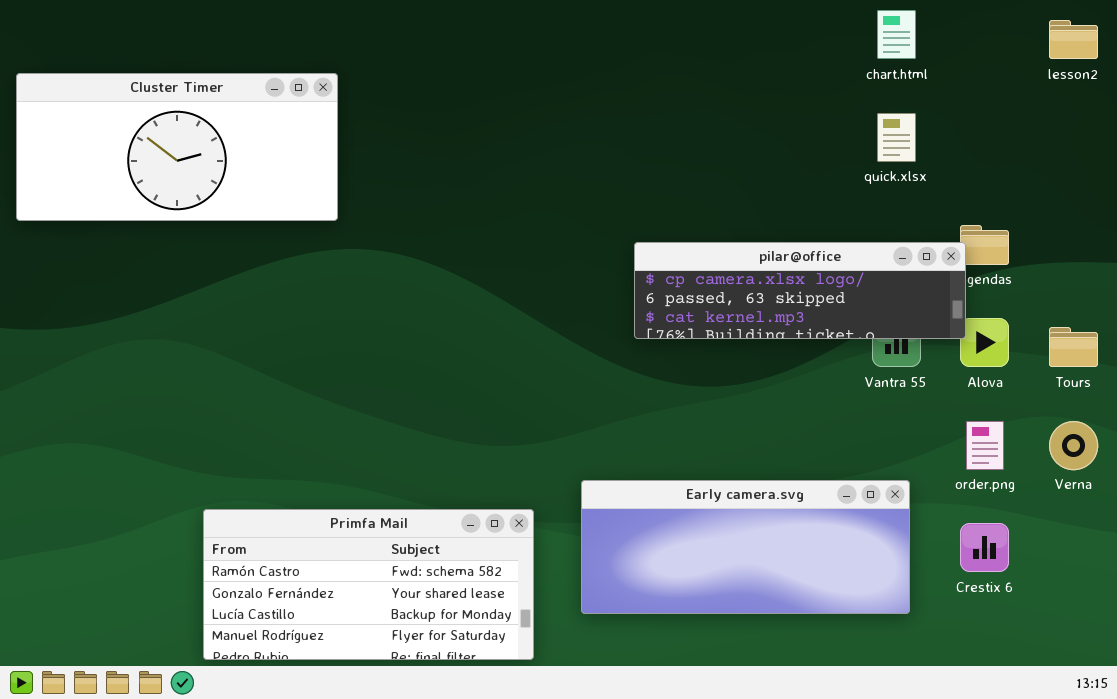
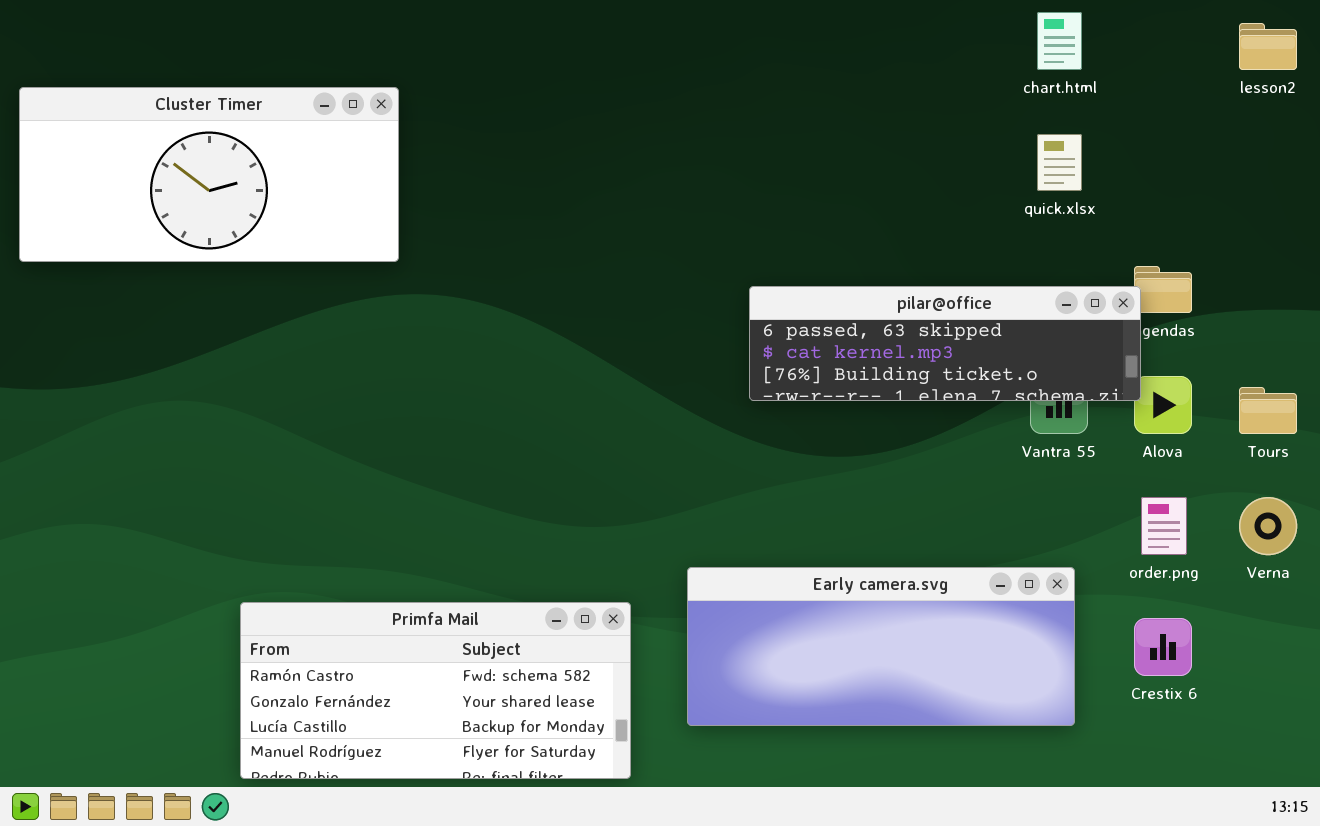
pilar@office: [634,242,966,339] -> [749,286,1141,401], scrolled down 1 row

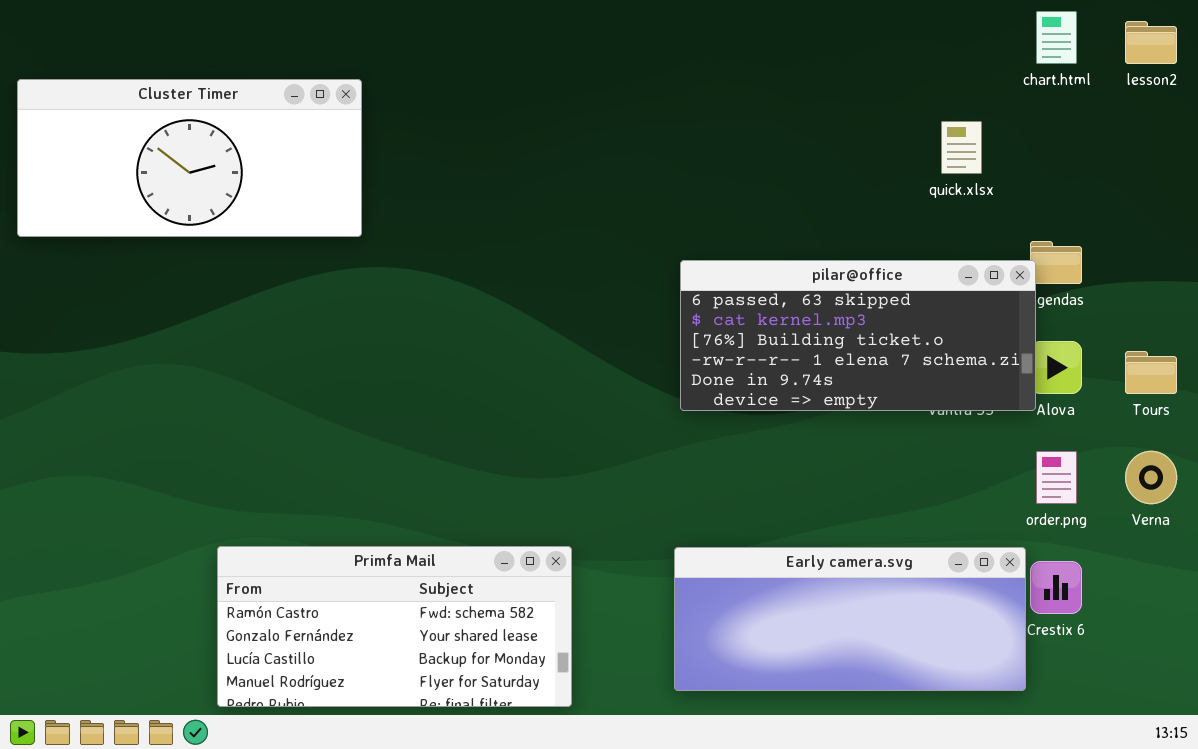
chart.html: [1037,12,1082,70] -> [1036,11,1077,64], moved
pilar@office: [749,286,1141,401] -> [680,260,1036,411], resized
Early camera.svg: [687,567,1075,726] -> [674,547,1026,691], moved

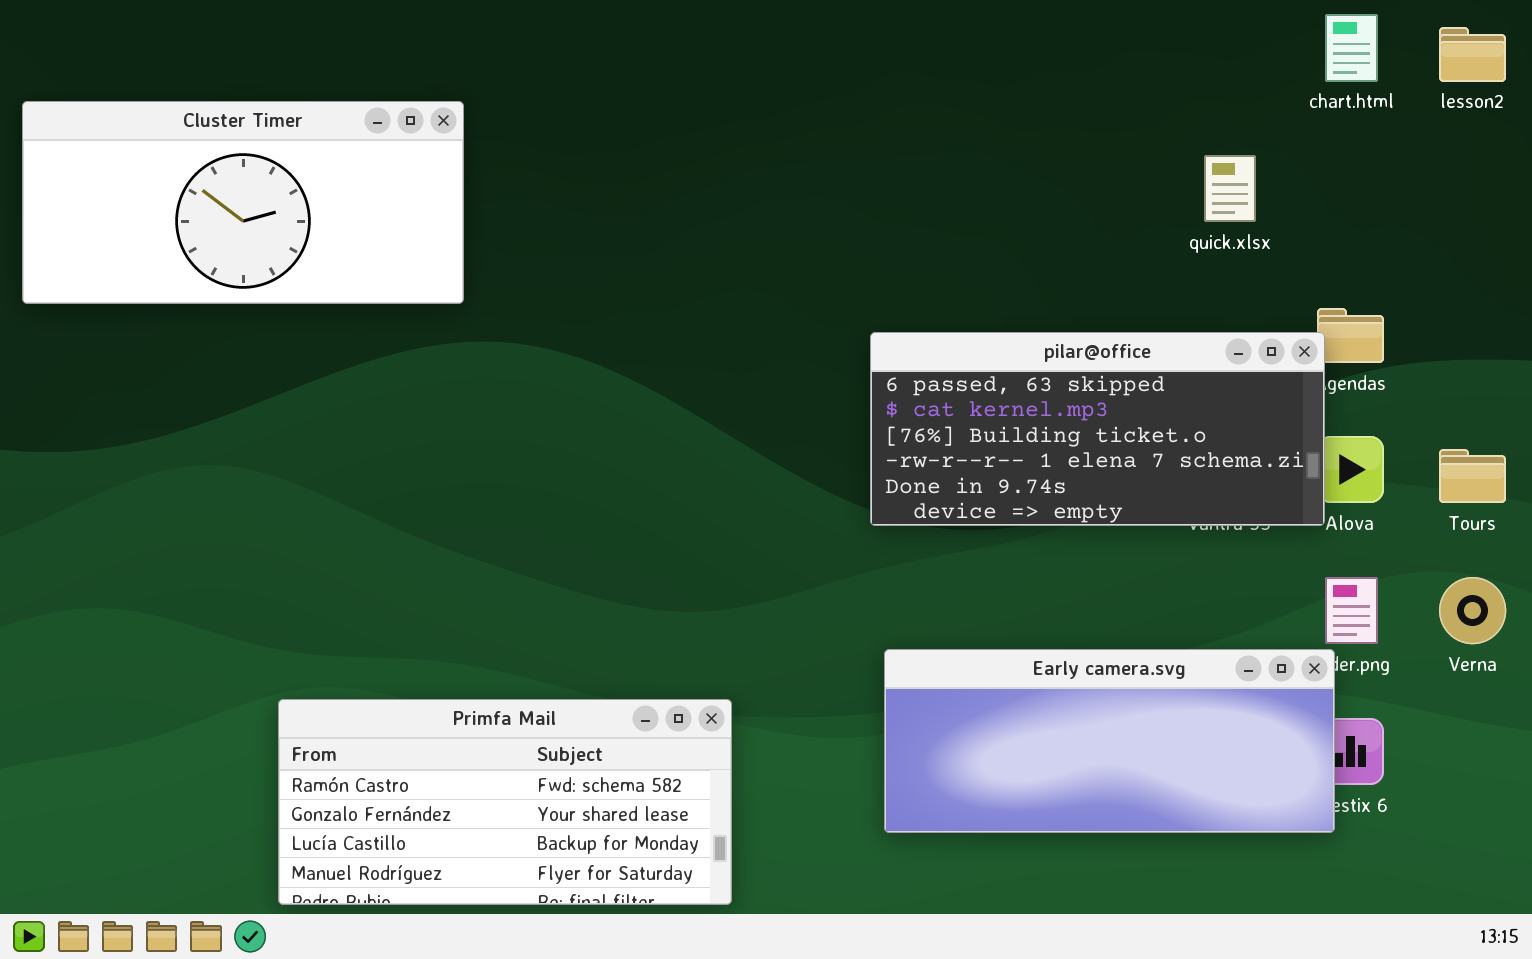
Early camera.svg: [674,547,1026,691] -> [884,649,1335,833], moved

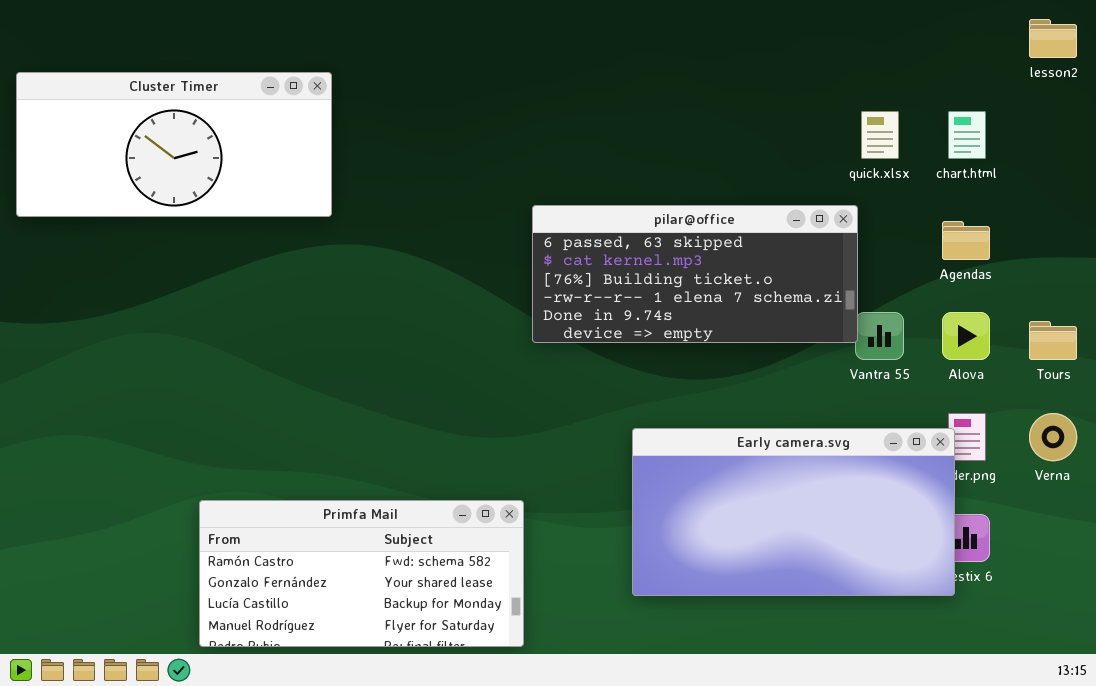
chart.html: [1325,14,1378,82] -> [948,111,986,159], moved
pilar@office: [870,332,1325,526] -> [532,205,858,343], moved
Early camera.svg: [884,649,1335,833] -> [632,428,955,596], resized

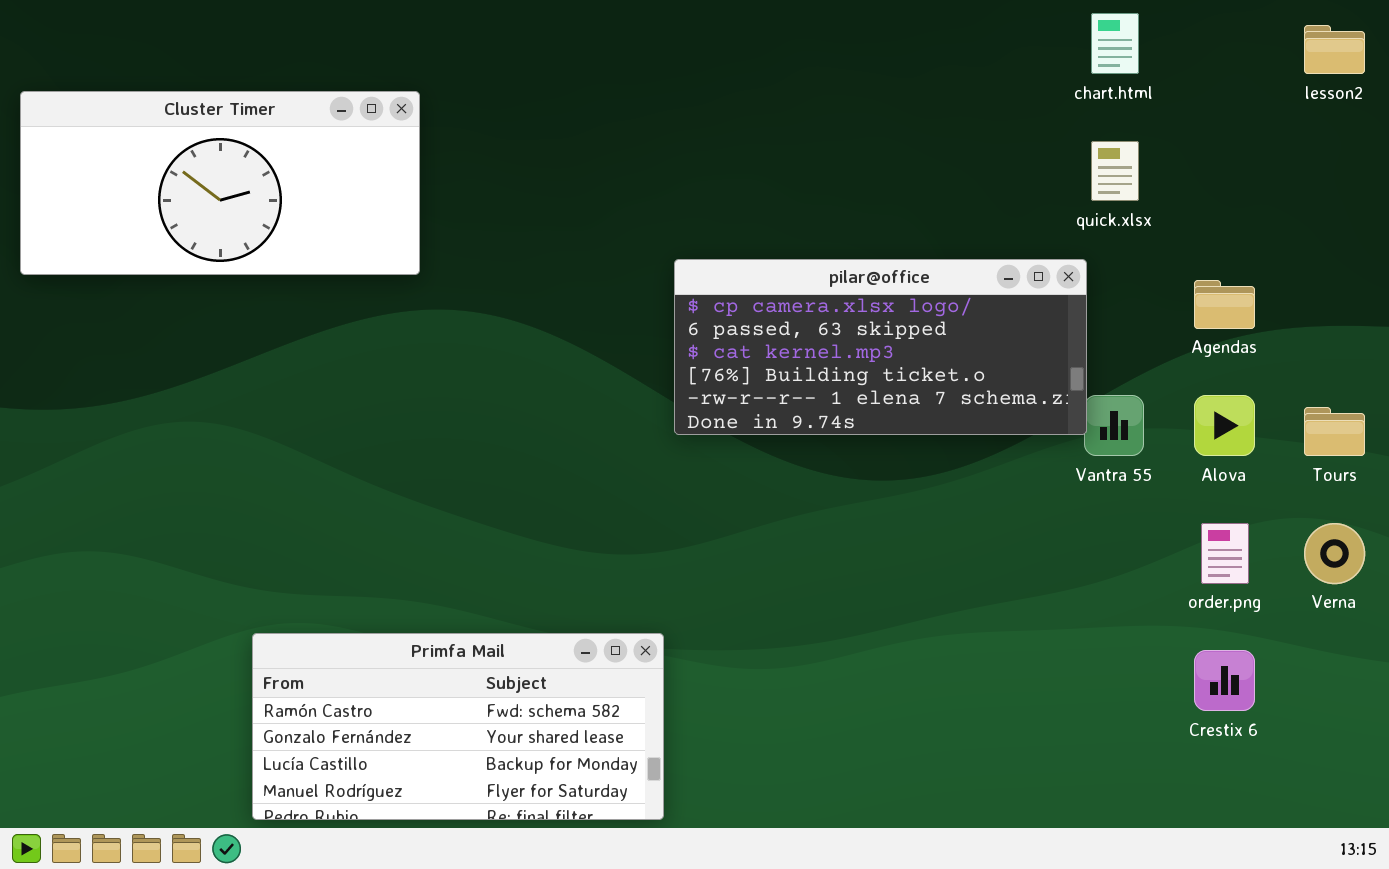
chart.html: [948,111,986,159] -> [1091,13,1139,74], moved
pilar@office: [532,205,858,343] -> [674,259,1087,435], scrolled up 1 row
Early camera.svg: [632,428,955,596] -> none, closed

